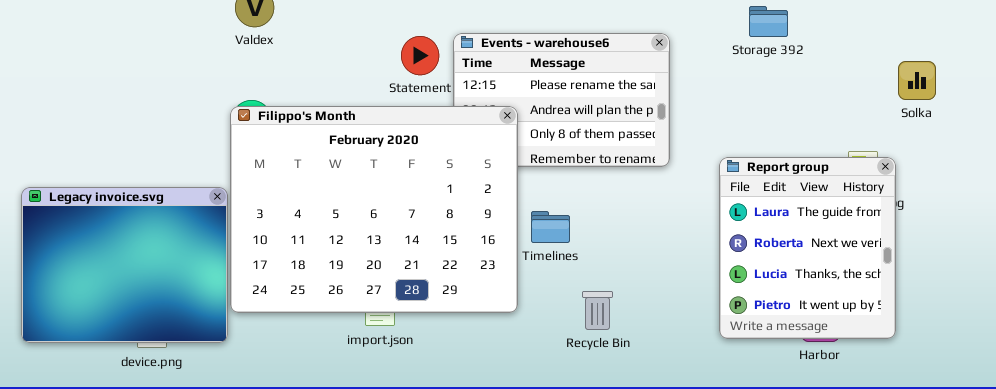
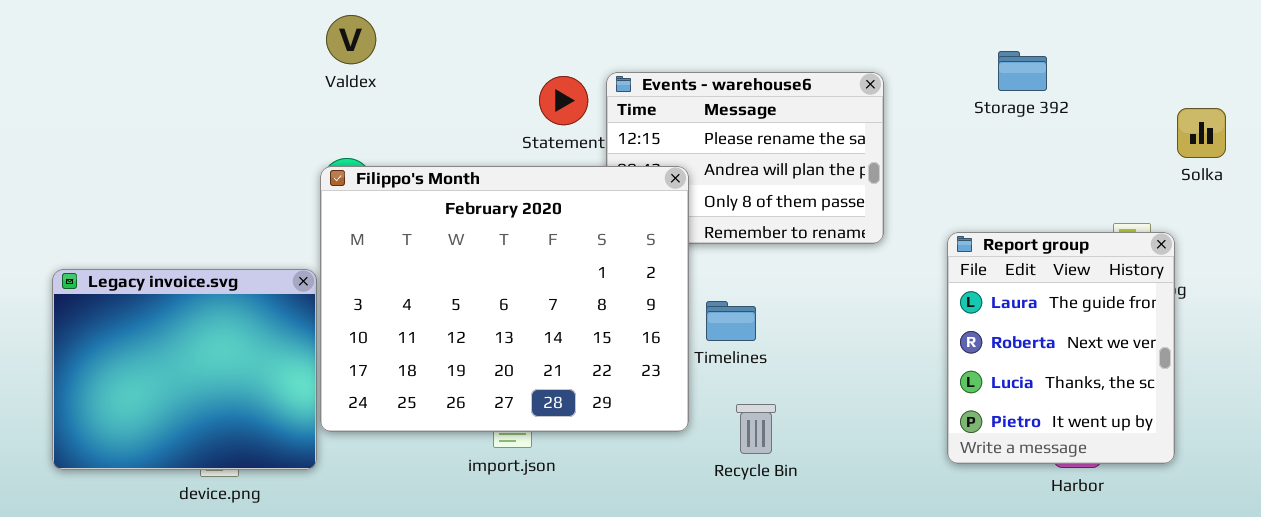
Storage 392: [749,6,788,37] -> [998,51,1047,91], moved
Recycle Bin: [582,291,613,330] -> [736,404,776,454], moved

